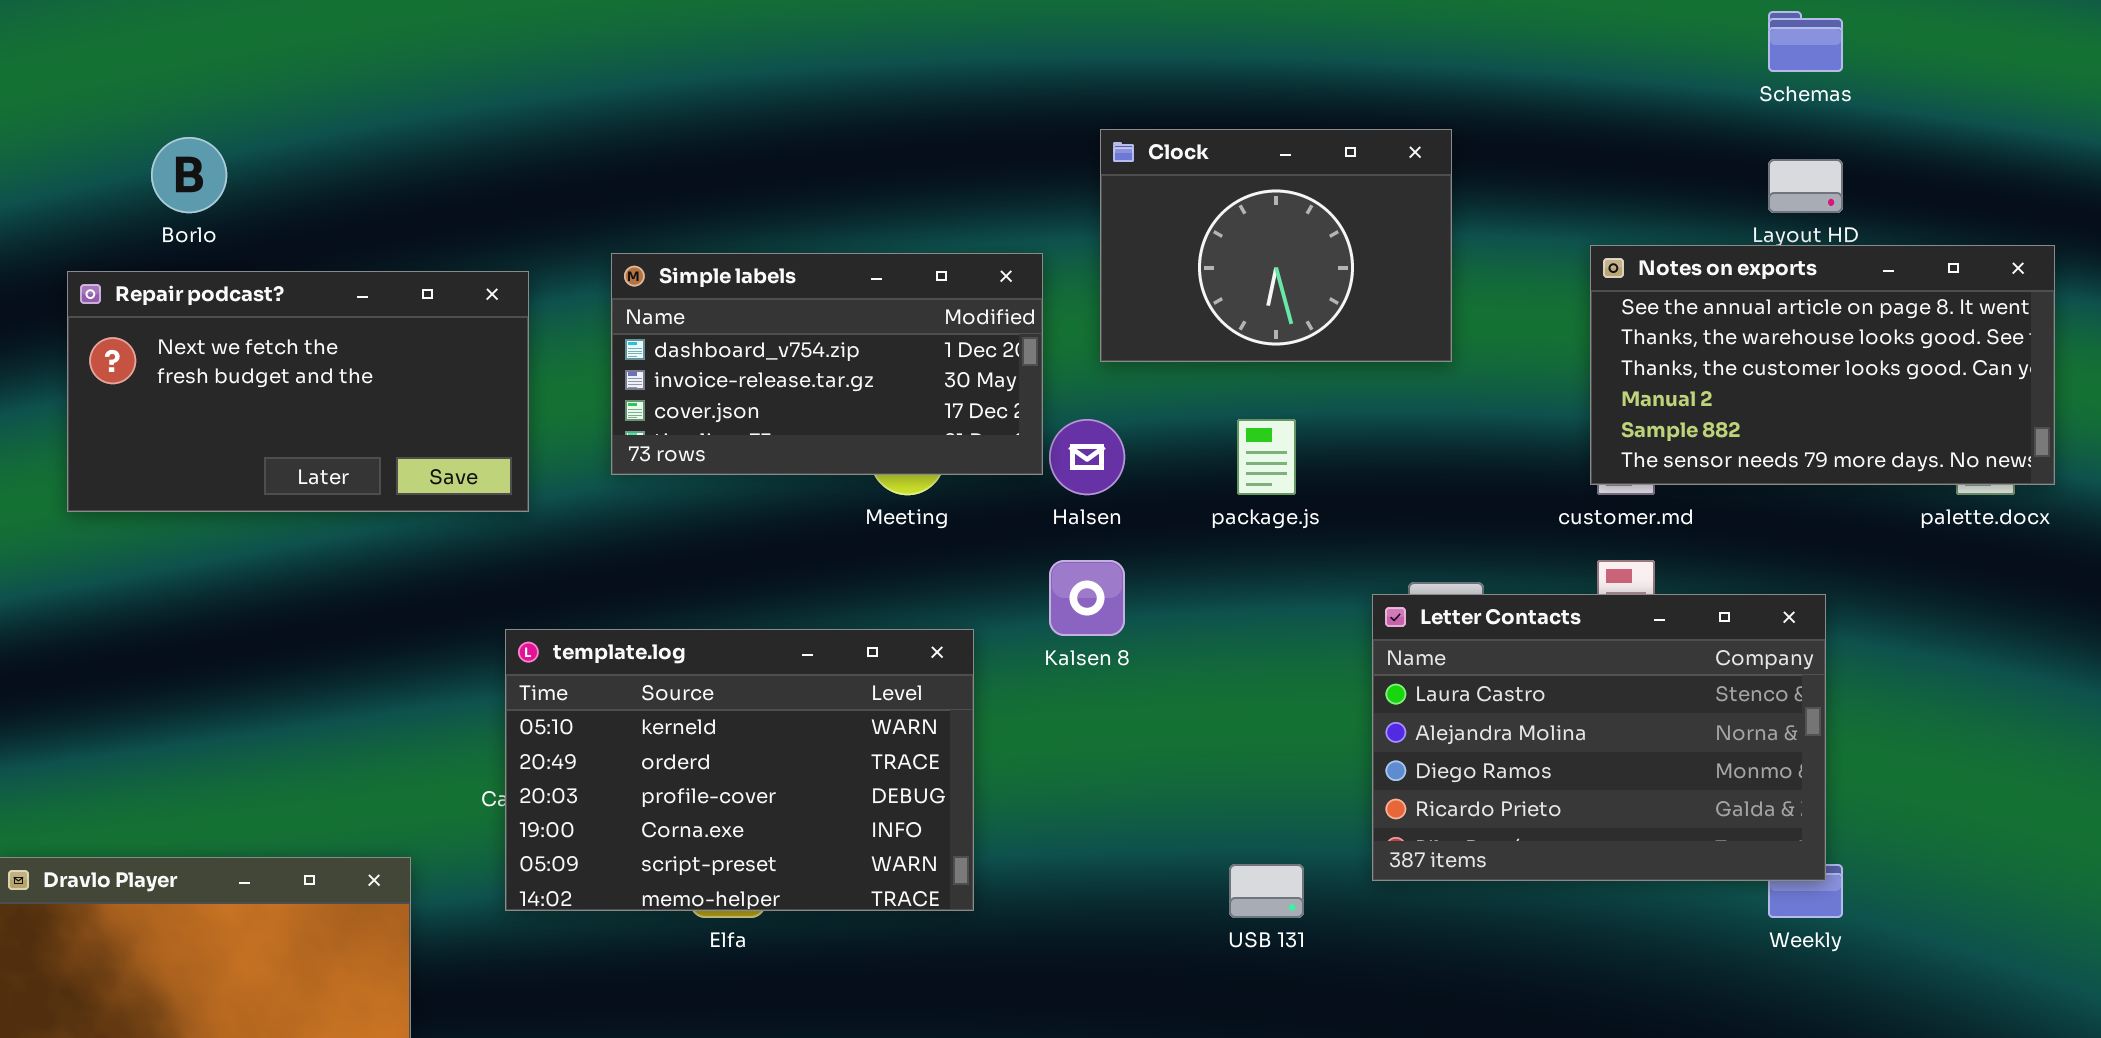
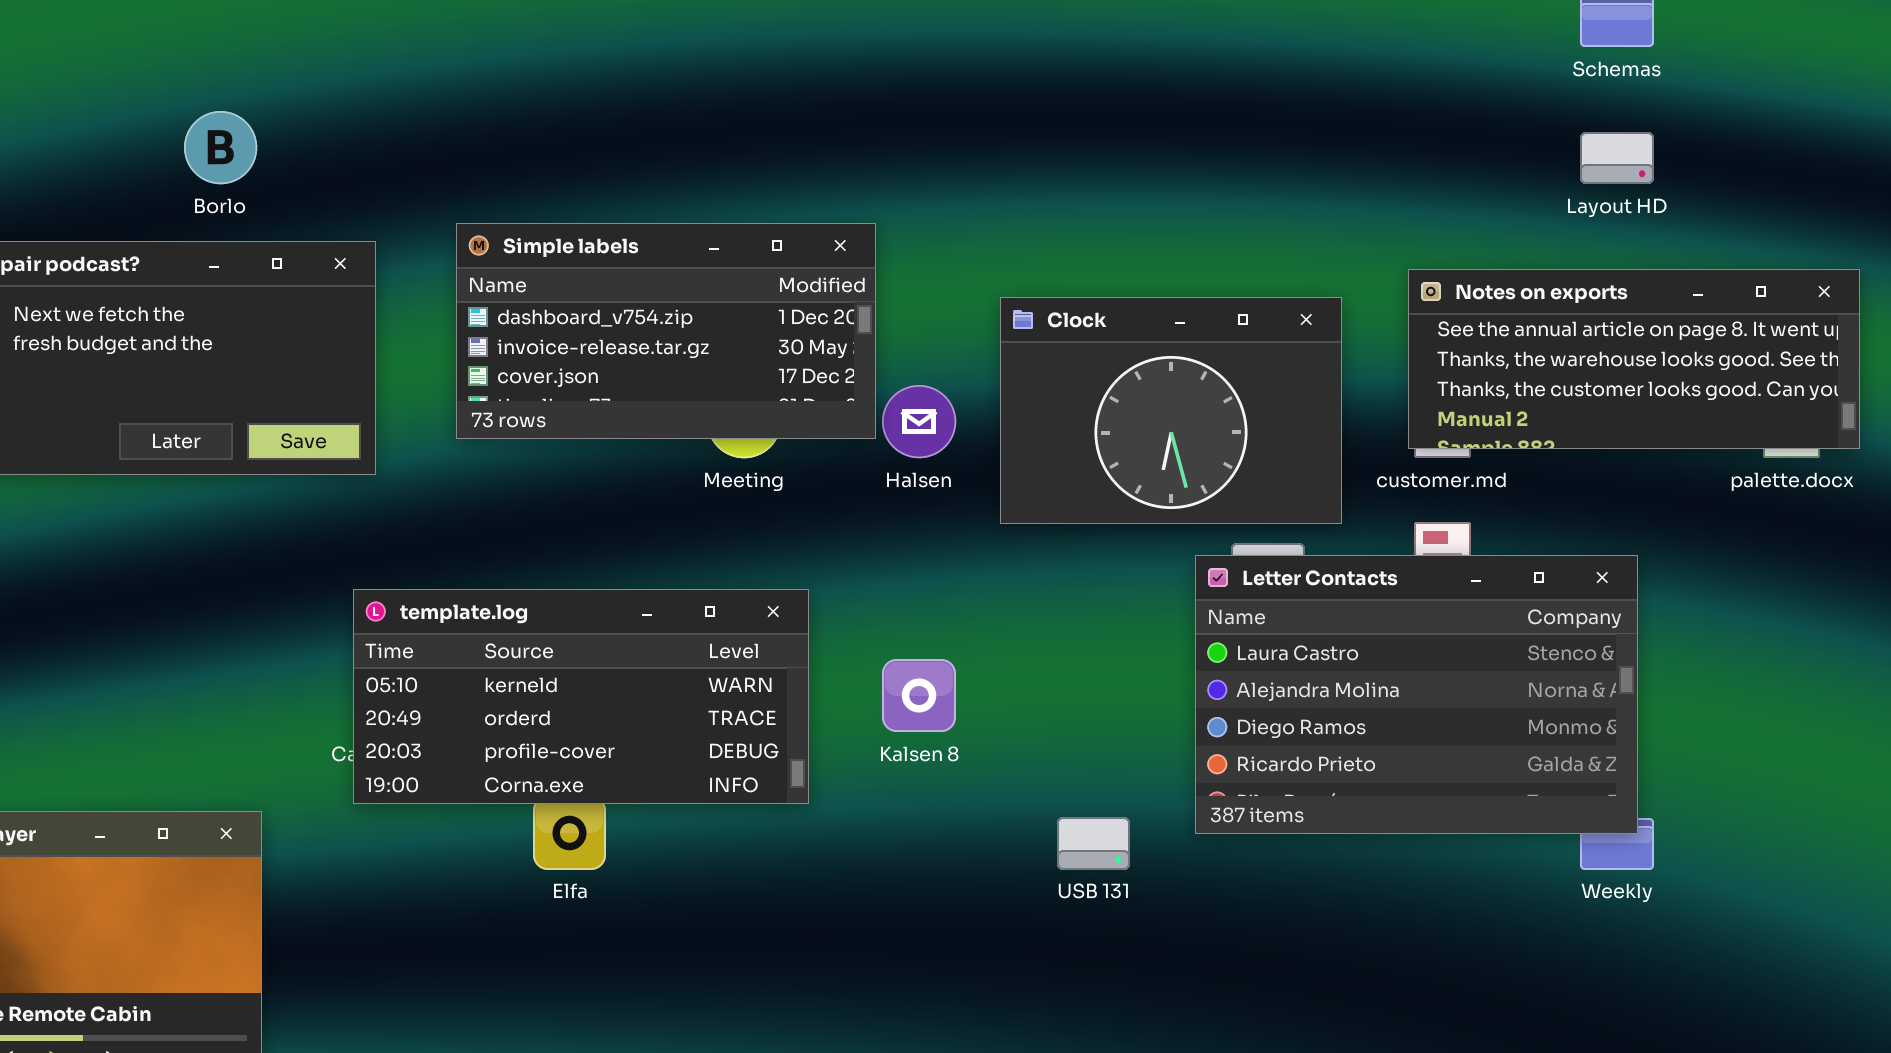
Clock: [1100,129,1452,362] -> [1000,297,1342,524], moved
Borlo: [151,137,227,213] -> [184,111,257,184], moved
Notes on exports: [1590,245,2055,485] -> [1408,269,1860,449], resized
Kalsen 8: [1049,560,1125,636] -> [882,659,956,732], moved
template.log: [505,629,974,911] -> [353,589,809,804], resized

